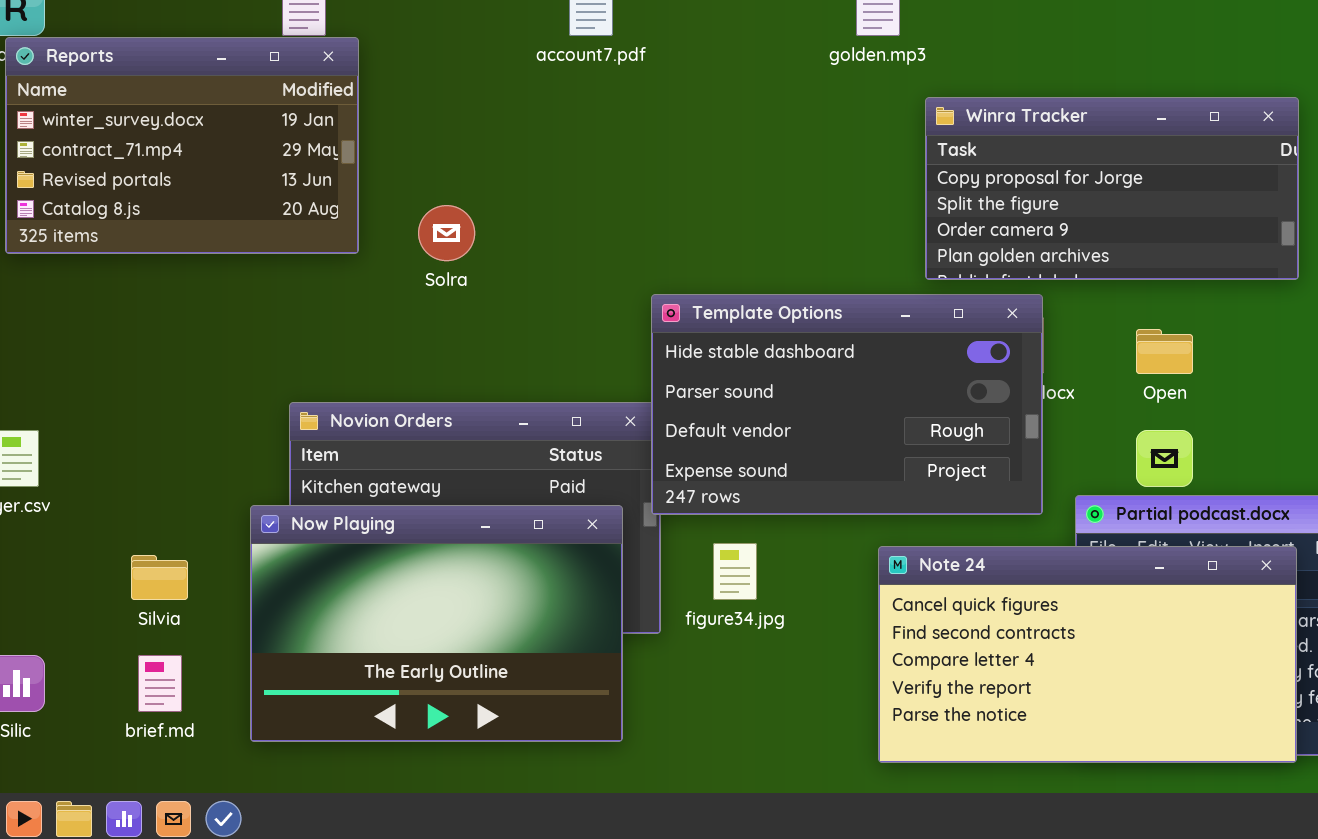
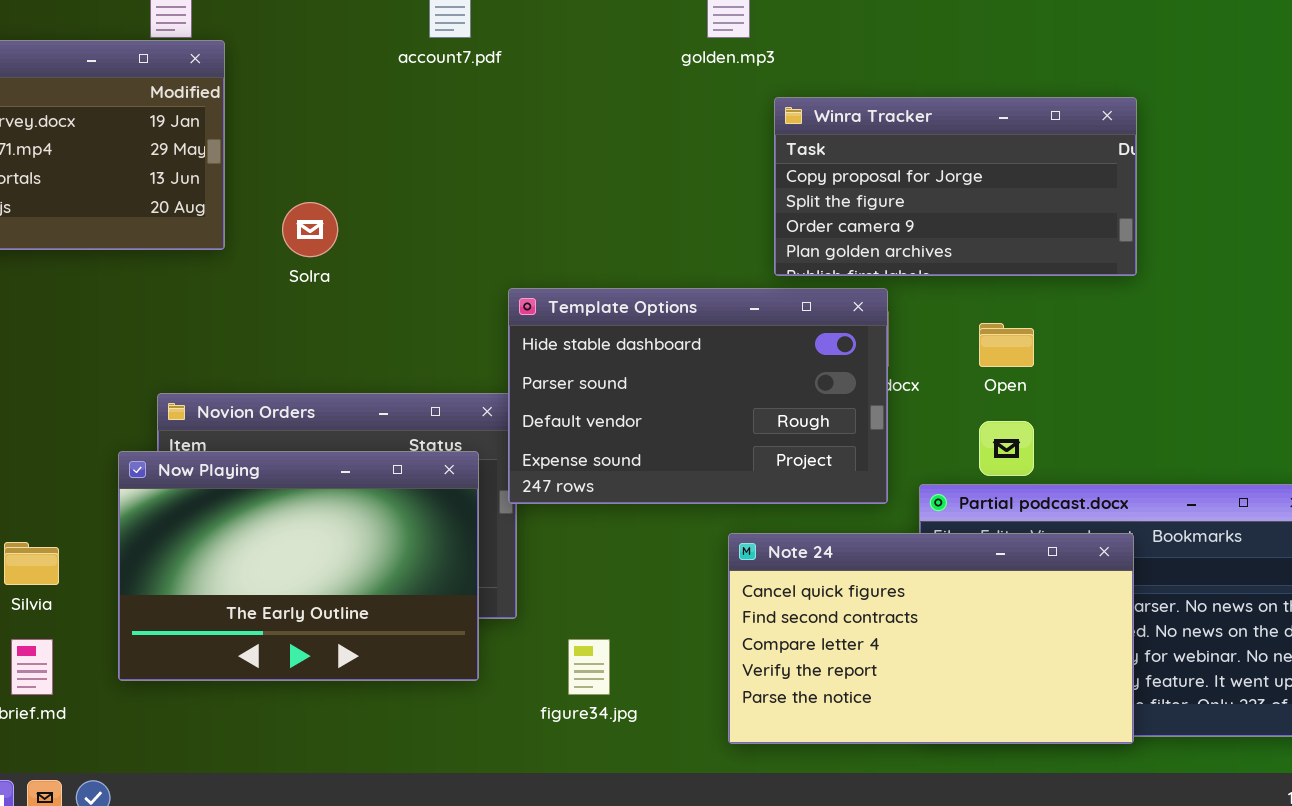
Now Playing: [250,505,623,742] -> [118,451,479,681], moved
figure34.jpg: [713,543,757,600] -> [568,639,610,695], moved

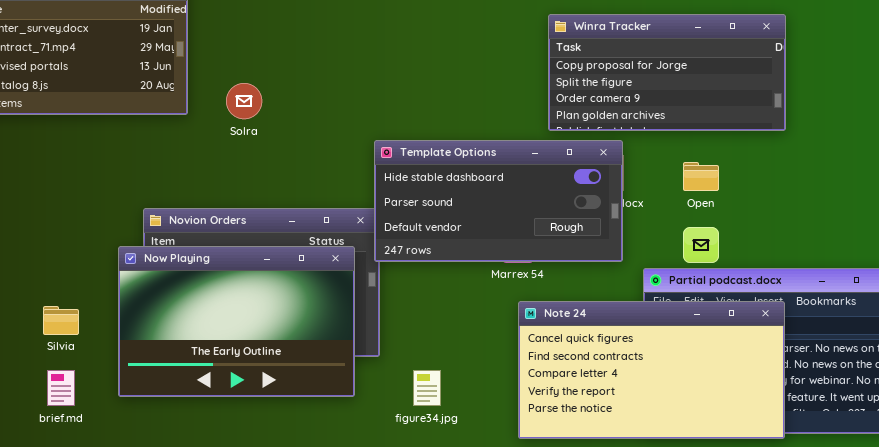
Template Options: [508,288,888,504] -> [374,140,623,262], resized

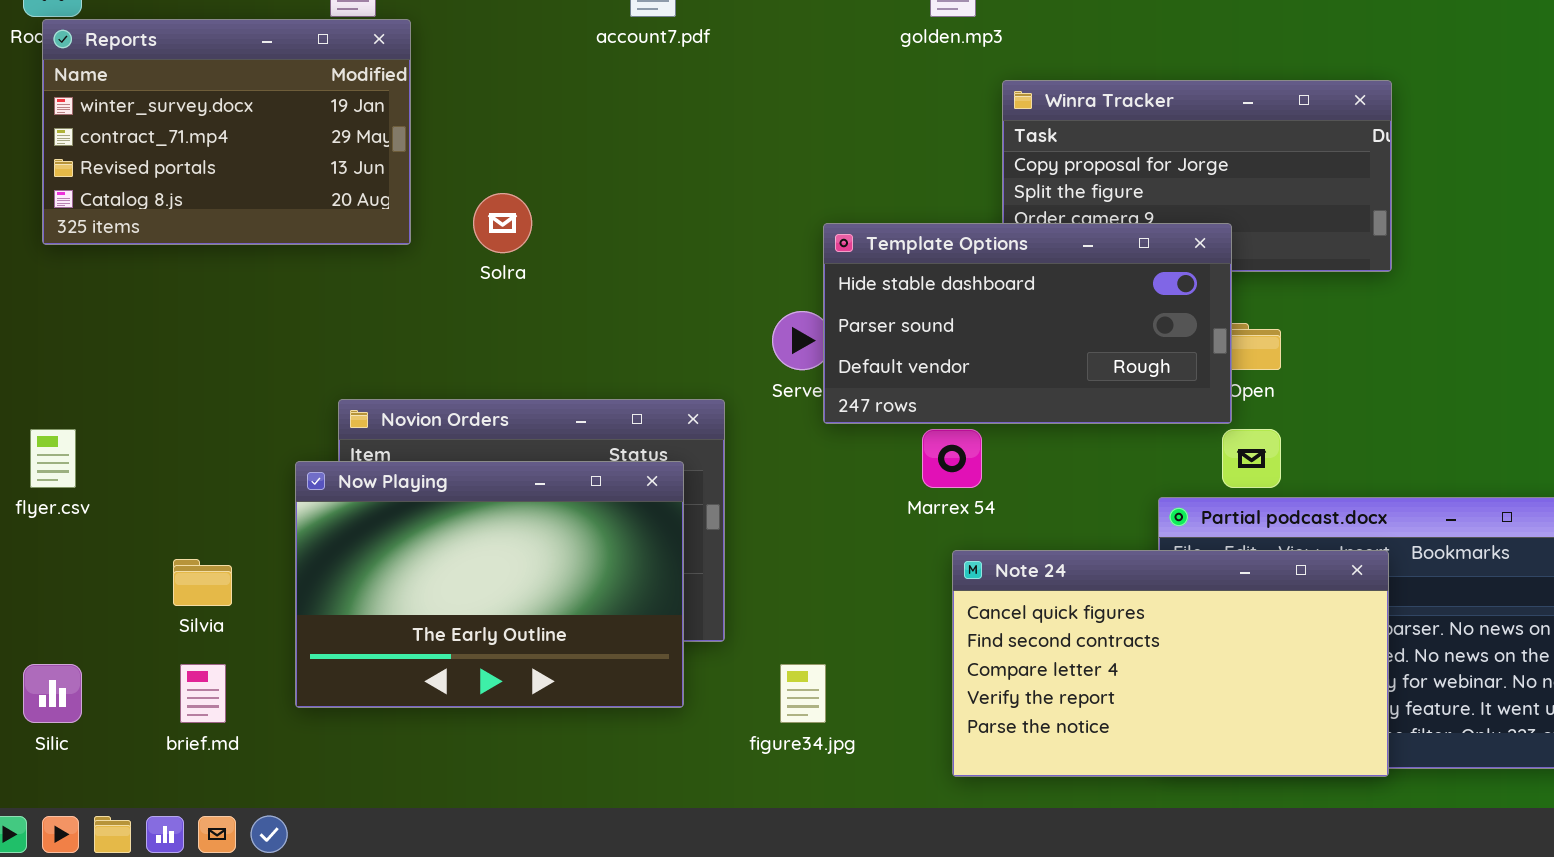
Template Options: [374,140,623,262] -> [823,223,1232,424], moved

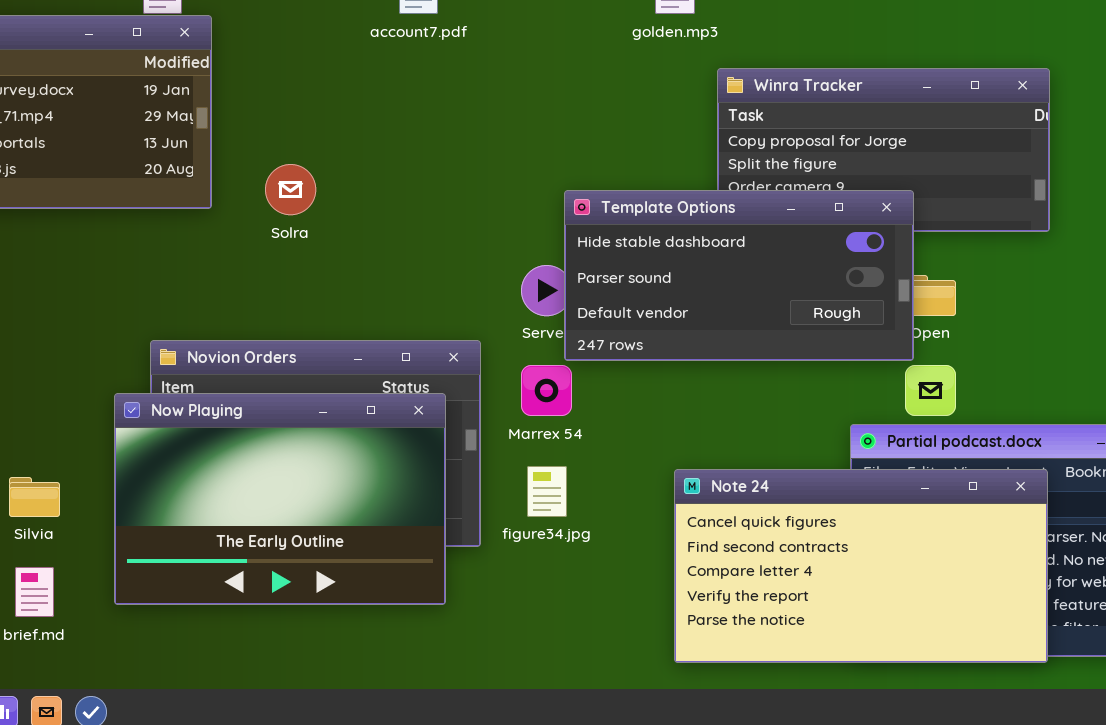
Marrex 54: [922,429,982,488] -> [521,365,572,416], moved
figure34.jpg: [780,664,826,723] -> [527,466,567,517], moved

